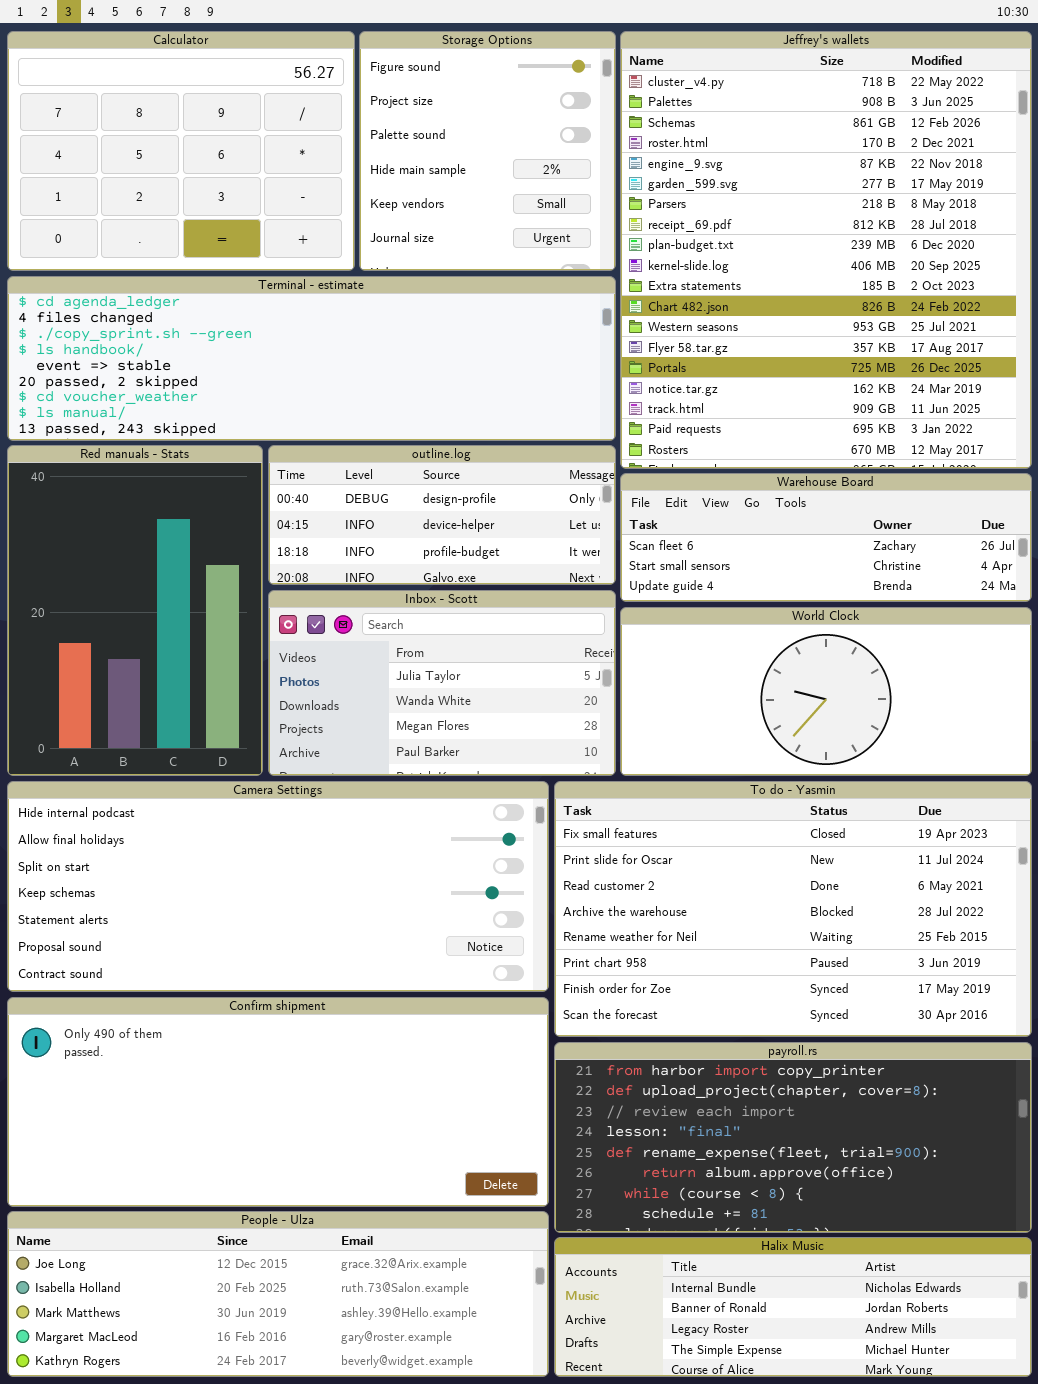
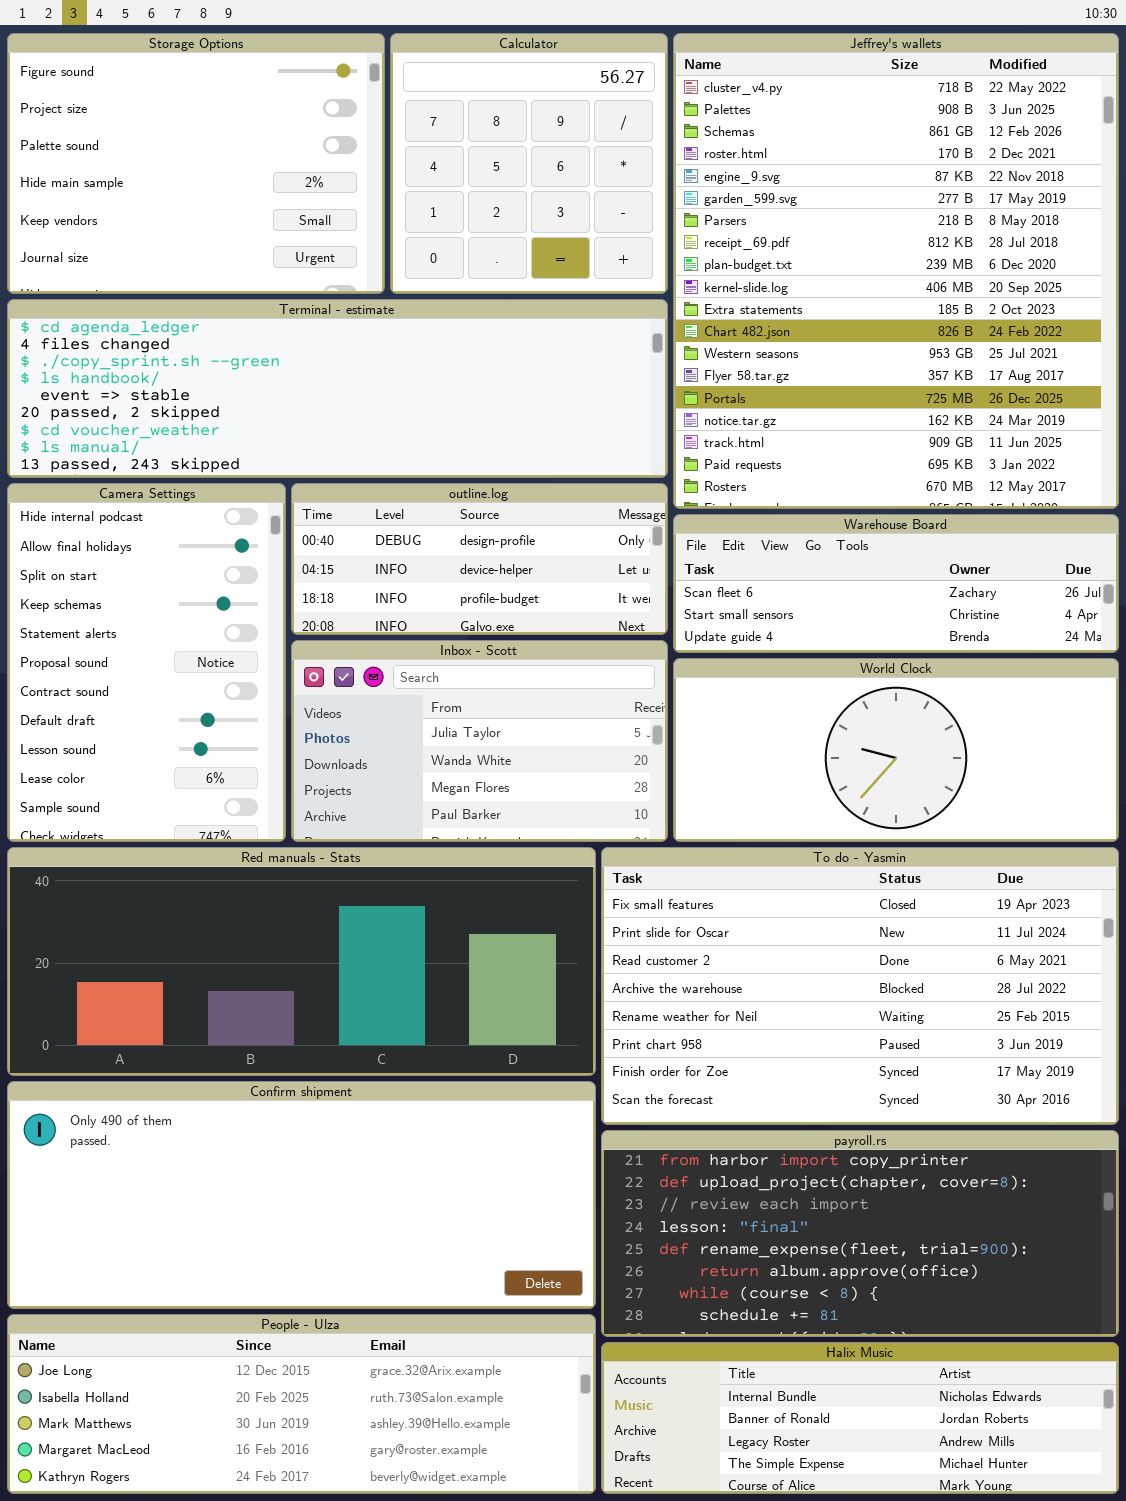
Calculator: [7,31,355,271] -> [390,33,668,294], moved, resized
Storage Options: [359,31,616,271] -> [7,33,385,294], moved, resized
Red manuals - Stats: [7,445,263,776] -> [7,847,596,1076], moved, resized
Camera Settings: [7,781,549,992] -> [7,483,286,842], moved, resized

